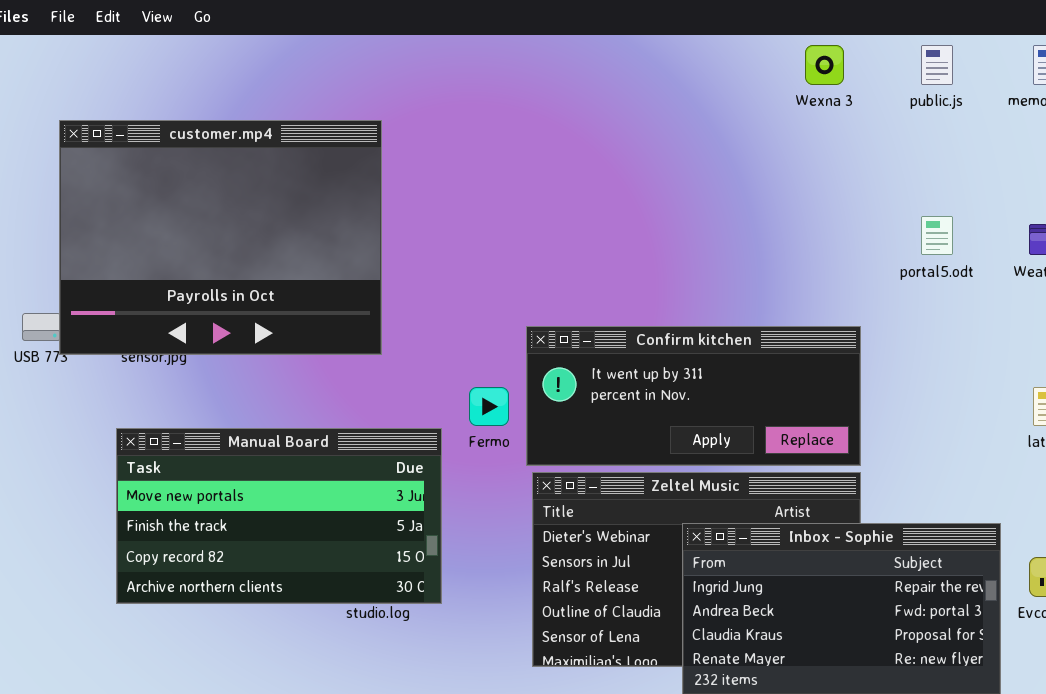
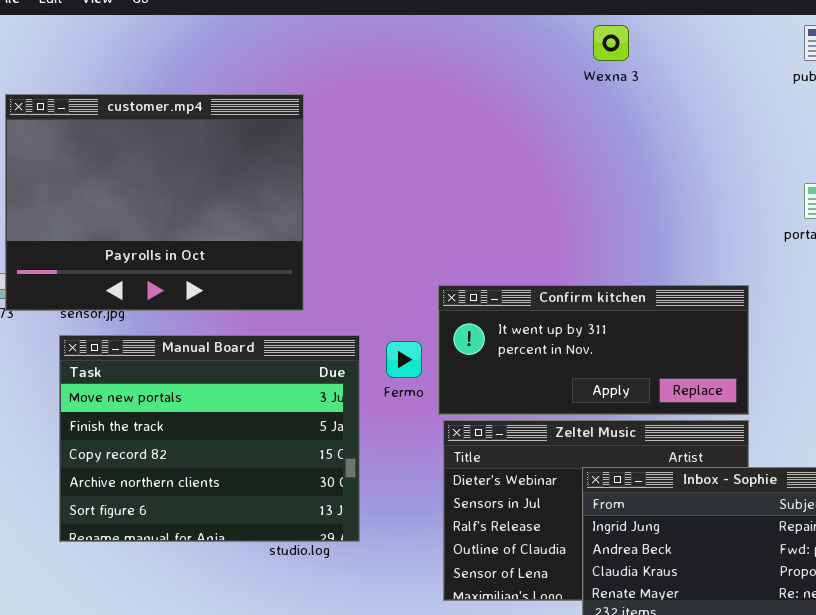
Wexna 3: [805,45,844,85] -> [593,25,629,61], moved
Manual Board: [116,428,442,604] -> [59,335,360,542], resized

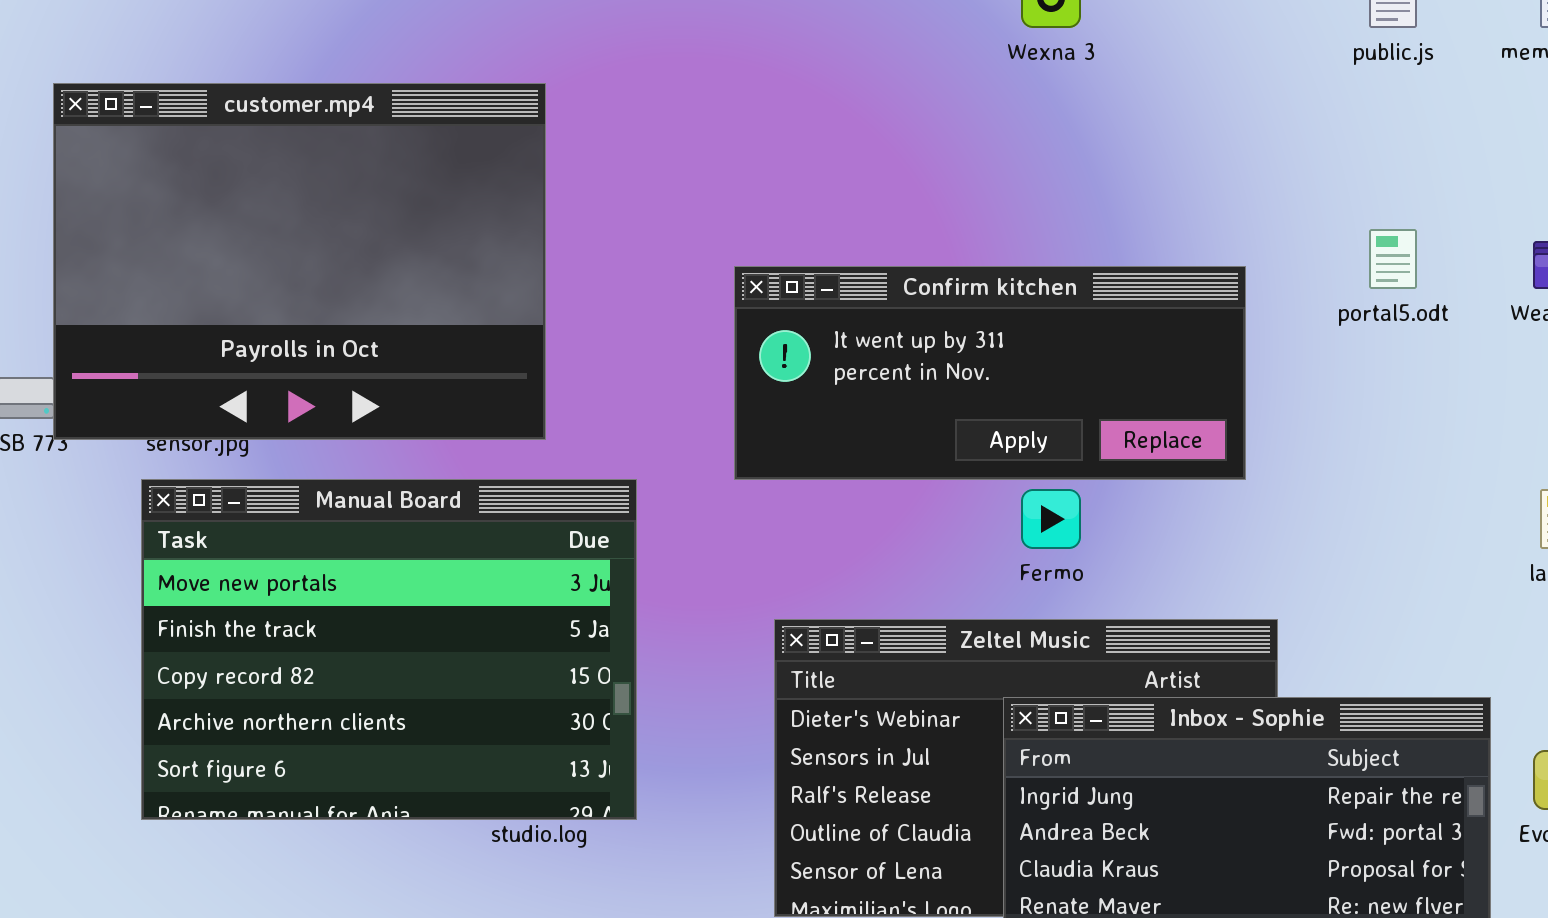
Confirm kitchen: [438,285,749,415] -> [734,266,1246,480], moved
Fermo: [386,341,422,378] -> [1021,489,1081,549], moved

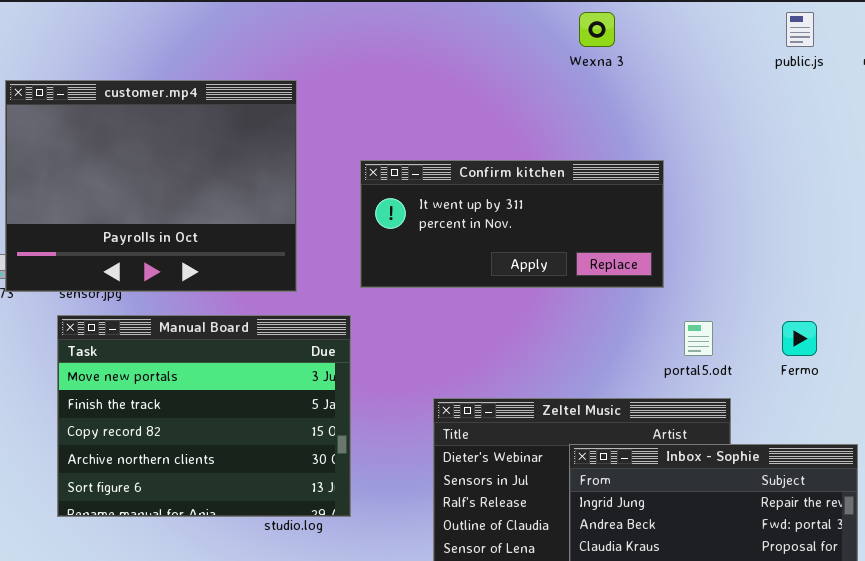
portal5.odt: [1369,229,1417,289] -> [684,321,713,356], moved
Confirm kitchen: [734,266,1246,480] -> [360,160,664,288], moved
Fermo: [1021,489,1081,549] -> [782,321,817,356], moved

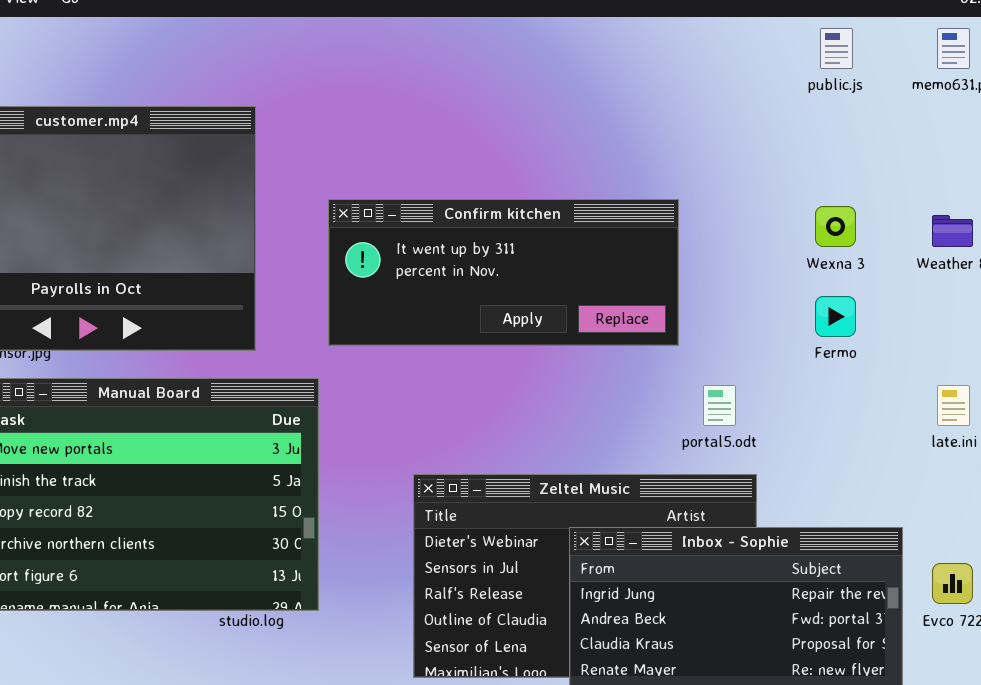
Wexna 3: [579,12,615,47] -> [815,206,856,247], moved
Fermo: [782,321,817,356] -> [815,296,856,337], moved

